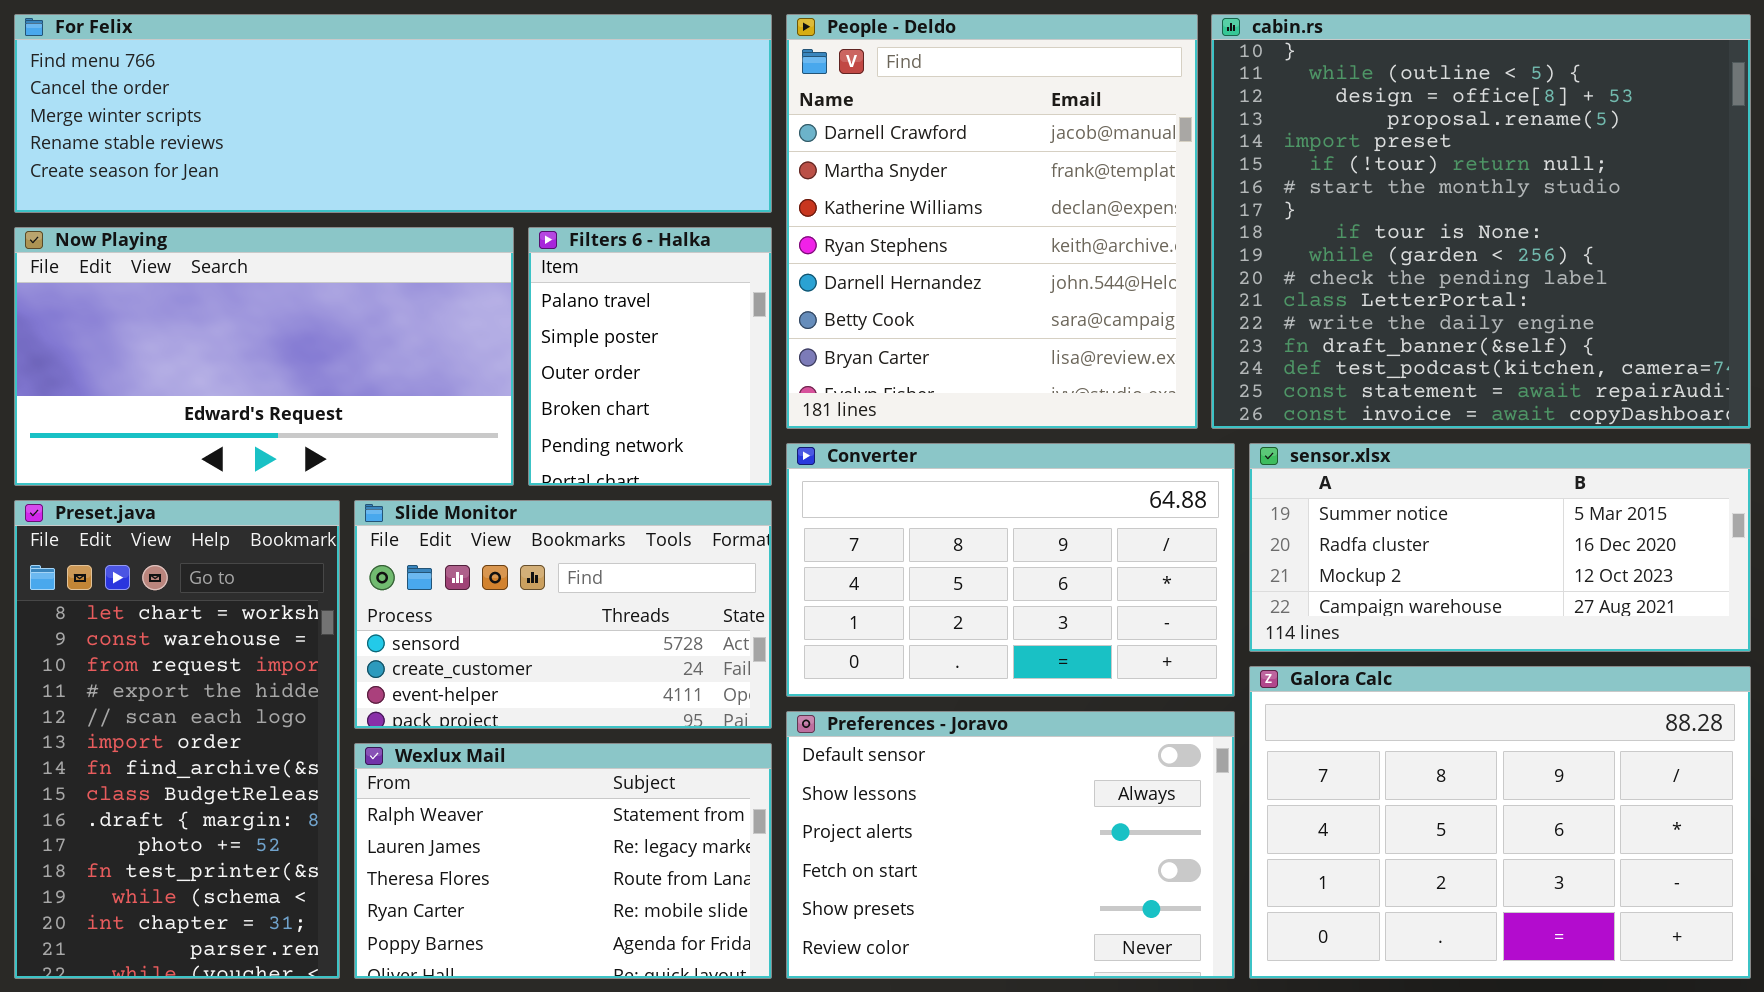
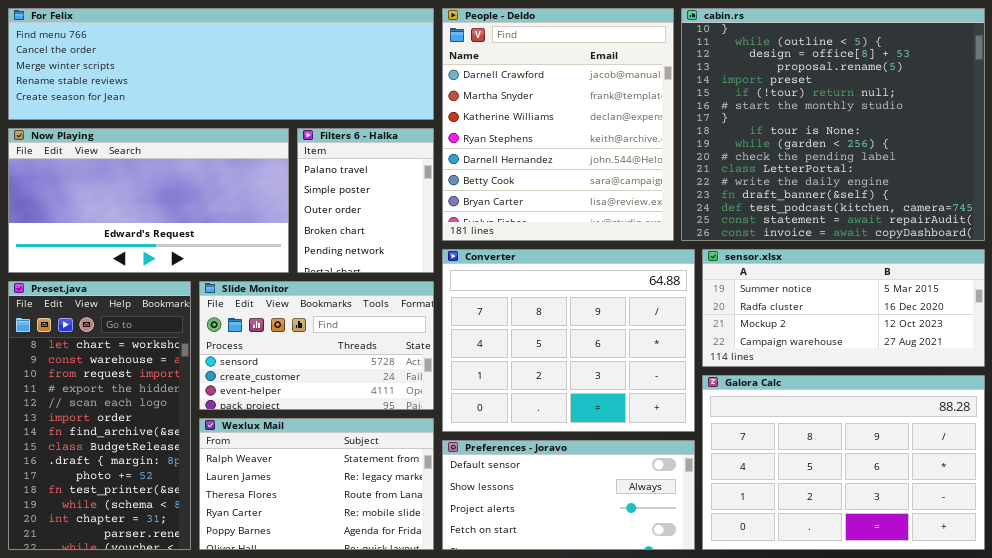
Converter: [786,443,1235,697] -> [442,249,695,432], resized
Preferences - Joravo: [786,711,1235,979] -> [442,440,695,550], resized

